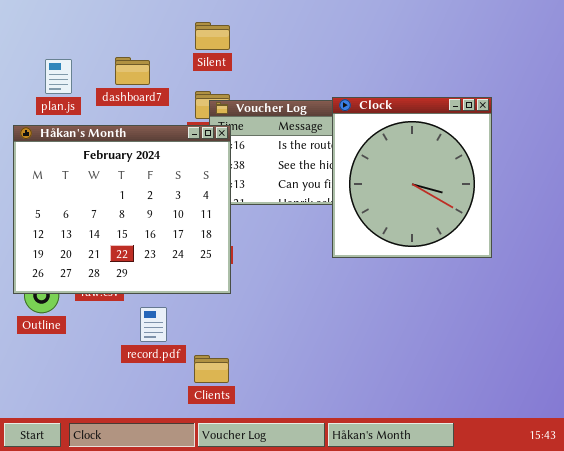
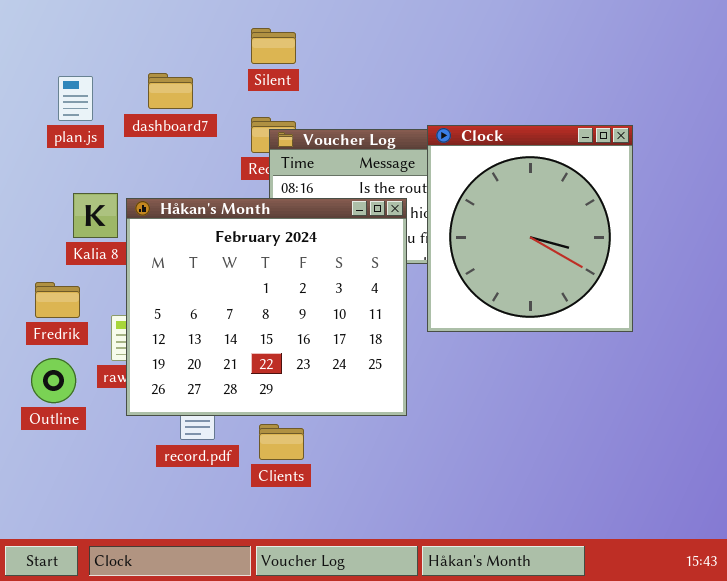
Håkan's Month: [13,125,231,294] -> [126,198,407,416], moved
Clients: [194,355,229,383] -> [259,424,304,460], moved

